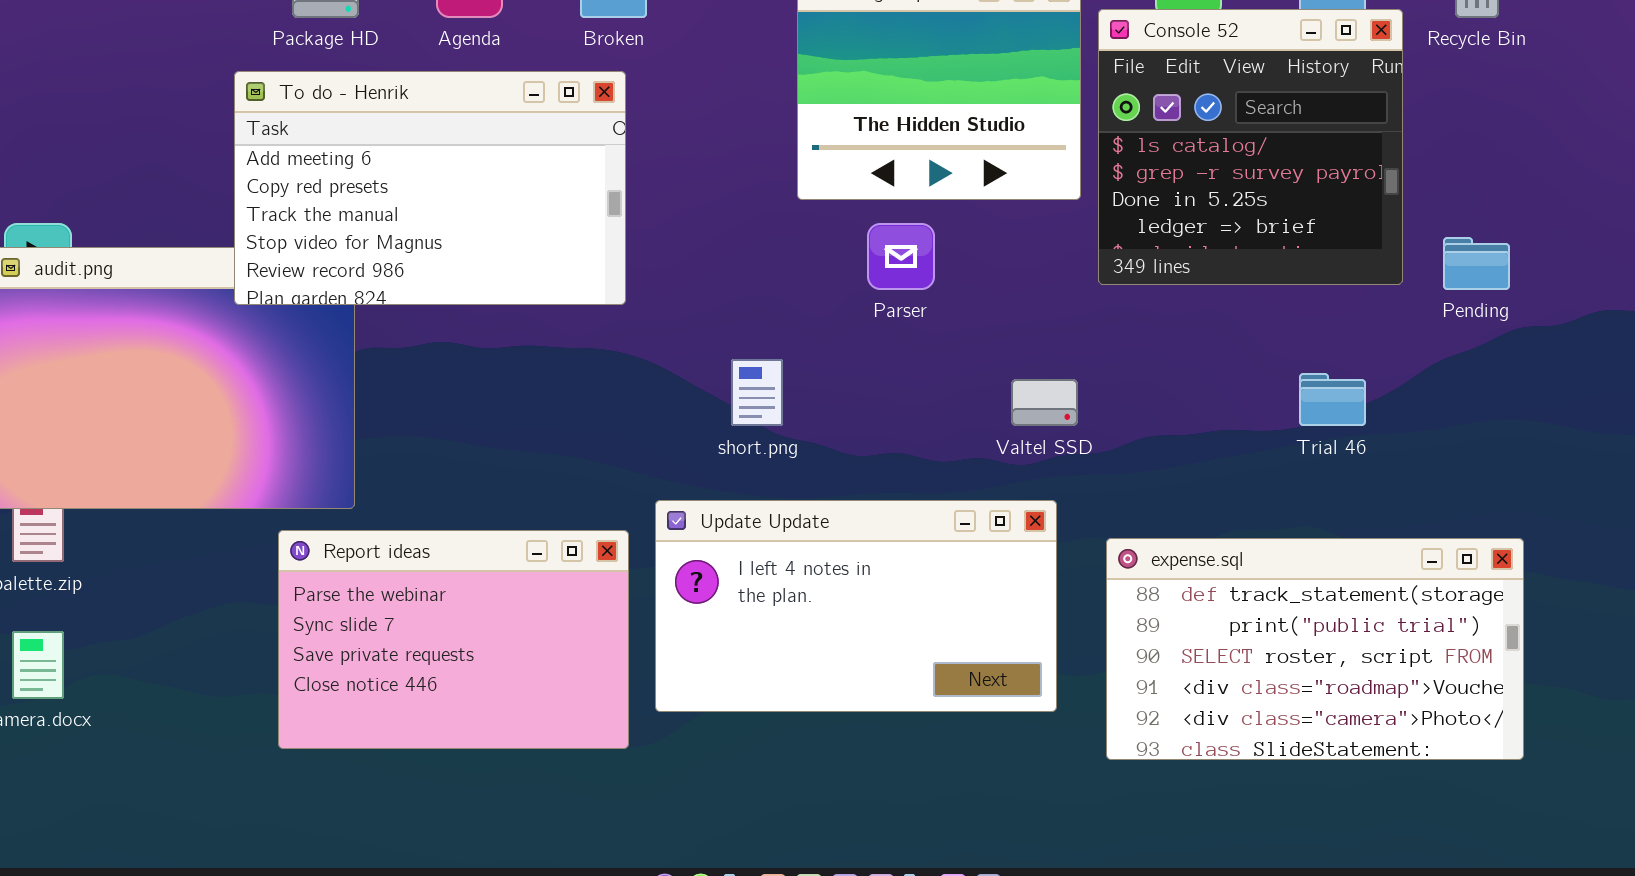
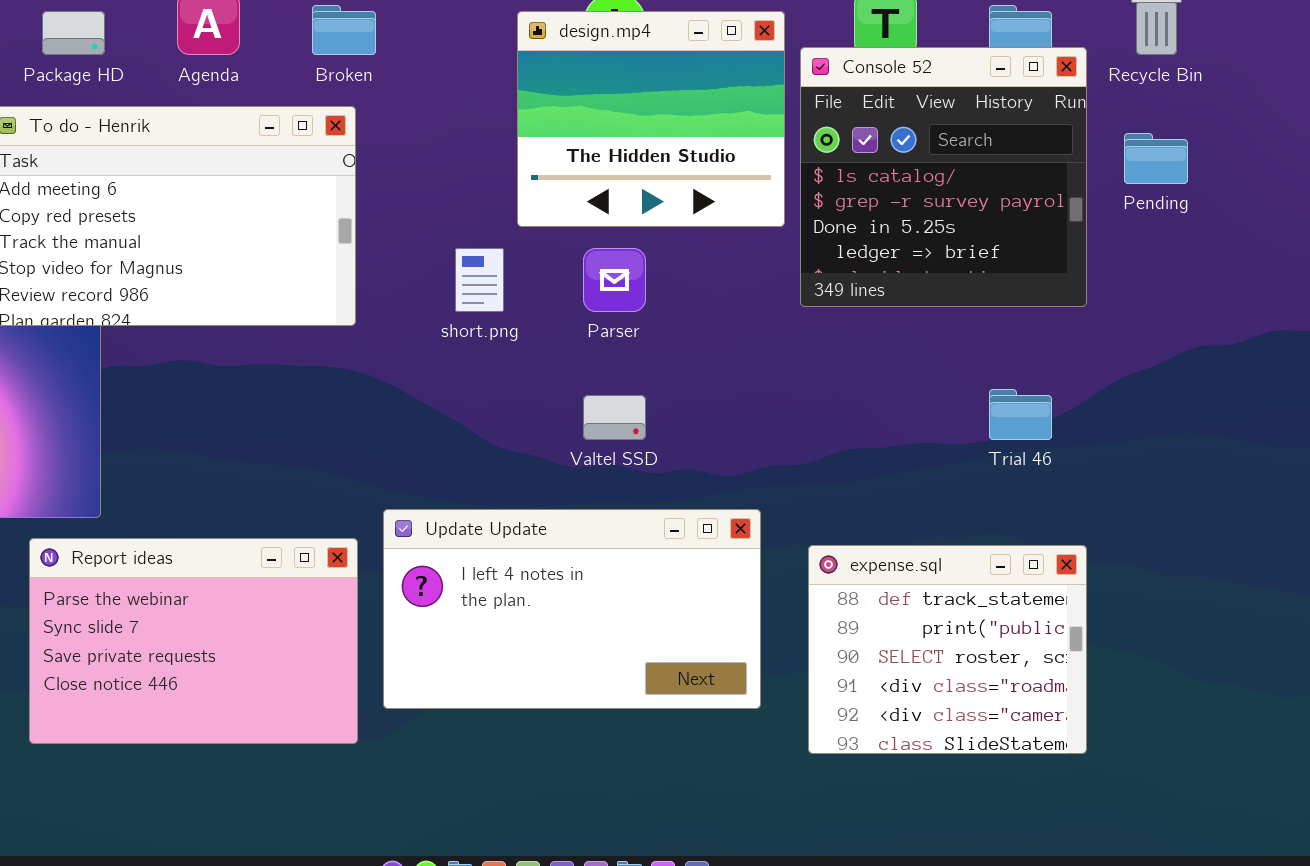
Pending: [1443,237,1510,290] -> [1124,133,1188,184], moved
short.png: [731,359,783,426] -> [455,248,504,312], moved
Valtel SSD: [1011,379,1078,426] -> [583,395,646,440], moved
expense.sql: [1106,538,1524,760] -> [808,545,1087,754], resized

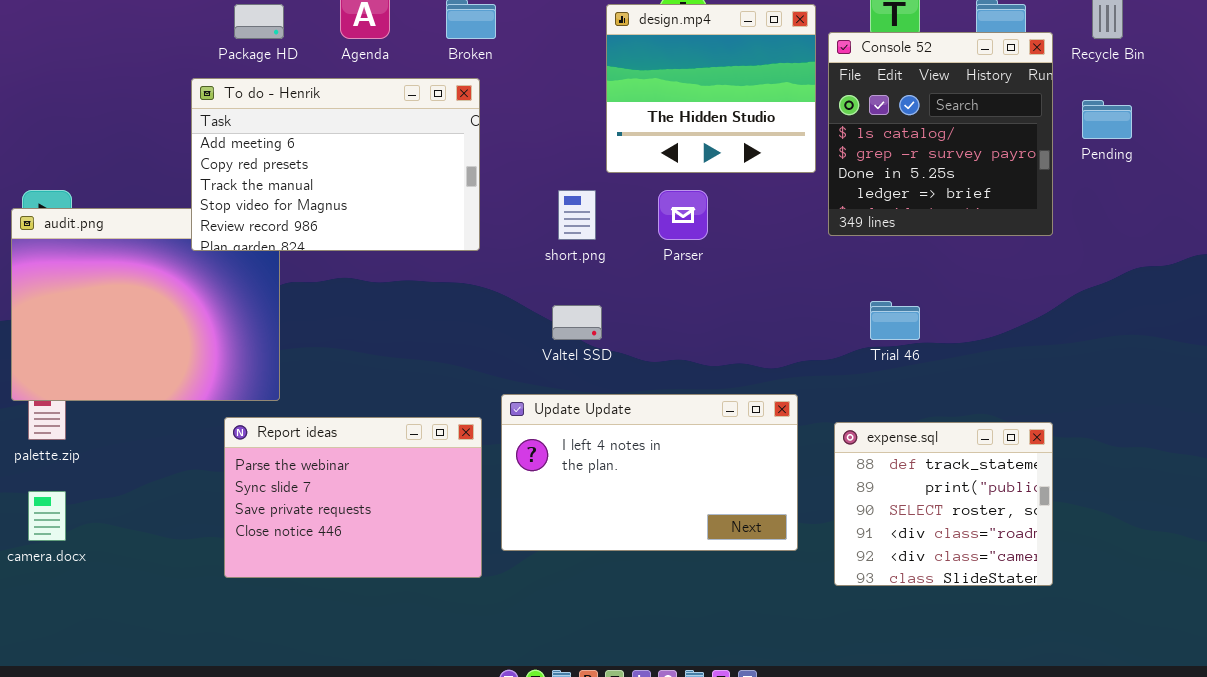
Trial 46: [989,389,1052,440] -> [870,301,920,340], moved
Valtel SSD: [583,395,646,440] -> [552,305,602,340], moved

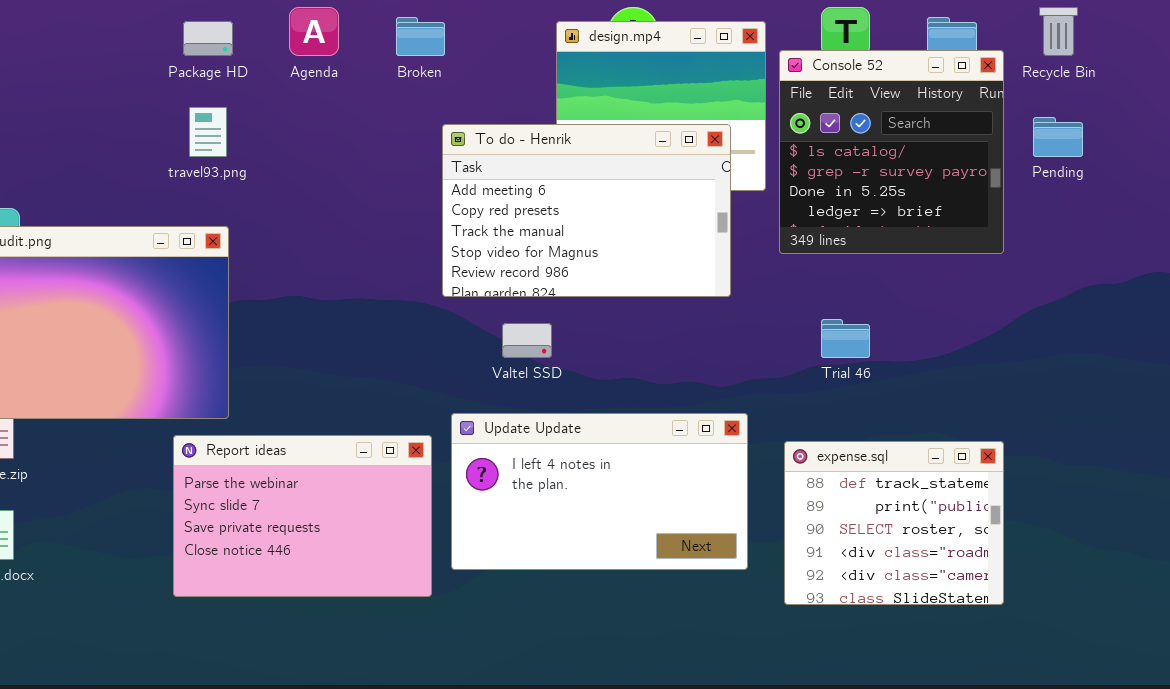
To do - Henrik: [191,78,480,251] -> [442,124,731,297], moved

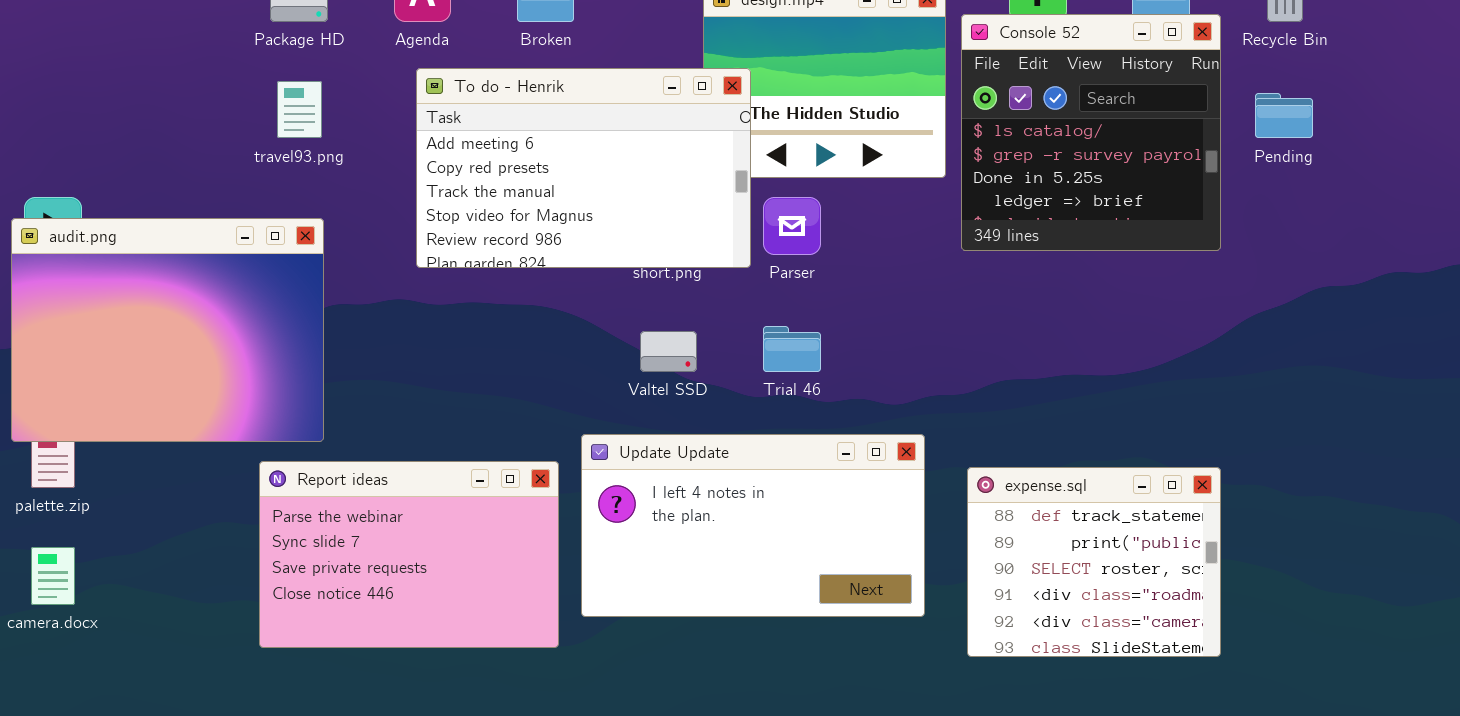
To do - Henrik: [442,124,731,297] -> [416,68,751,268], moved
Trial 46: [821,319,870,358] -> [763,326,821,372], moved

